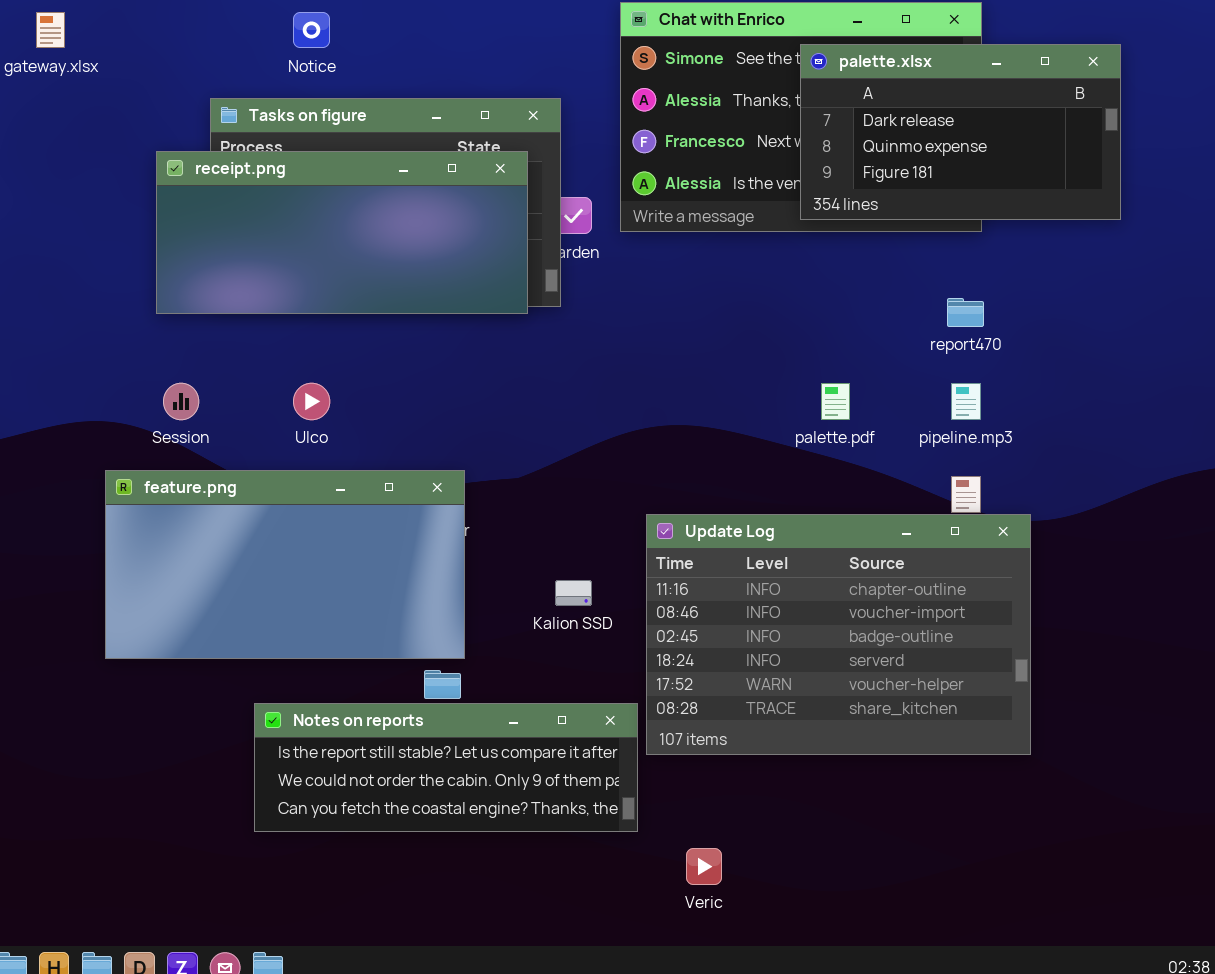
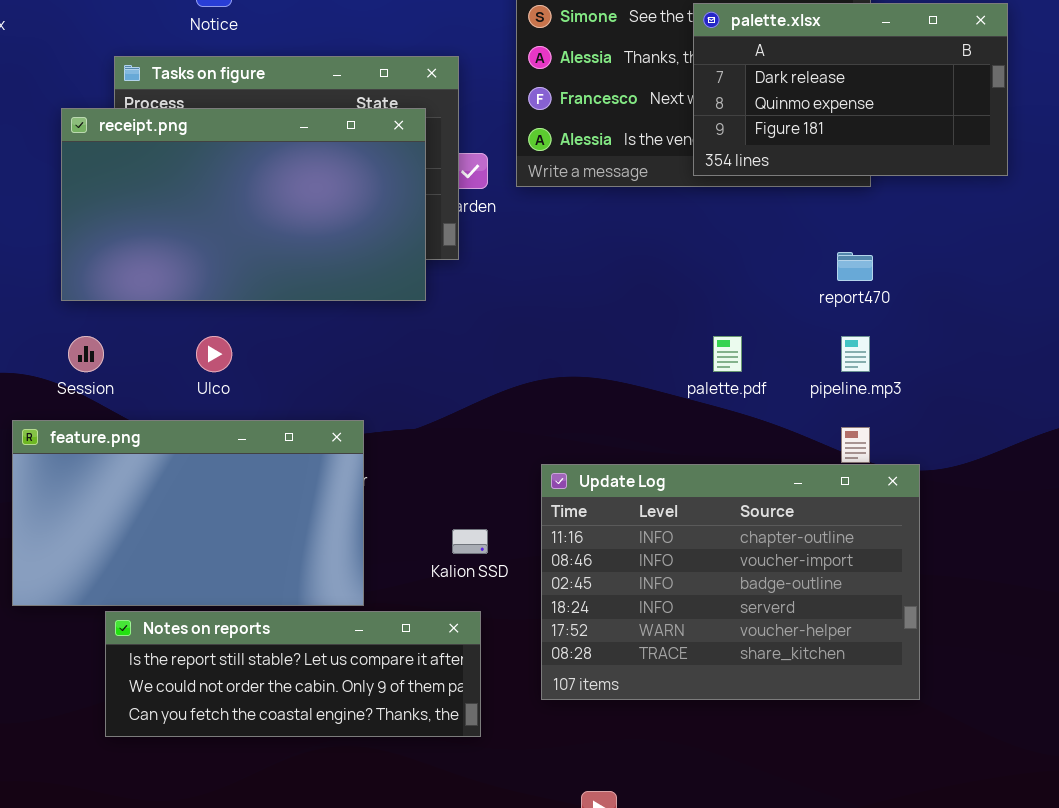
receipt.png: [156,151,528,314] -> [61,108,426,301], resized
Notes on reports: [254,703,638,832] -> [105,611,481,737], moved

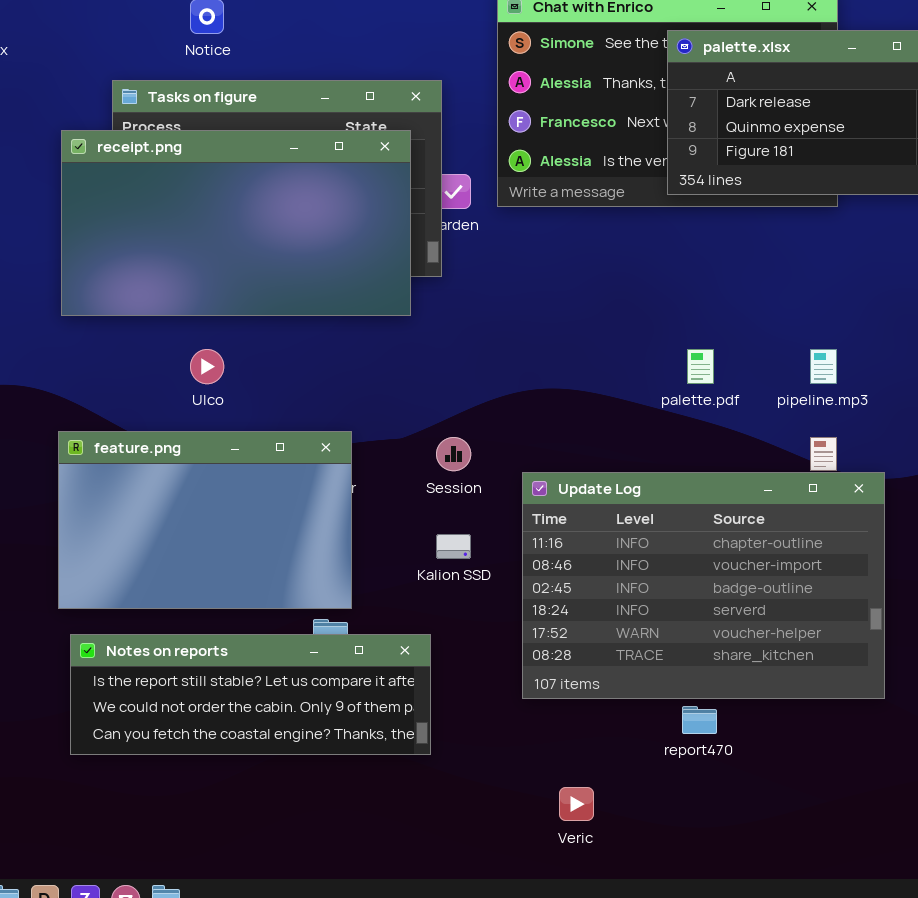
report470: [837,252,873,281] -> [682,706,717,734], moved
Session: [68,336,104,372] -> [436,437,471,471], moved
feature.png: [12,420,364,606] -> [58,431,352,609], resized
Notes on reports: [105,611,481,737] -> [70,634,431,755], moved

